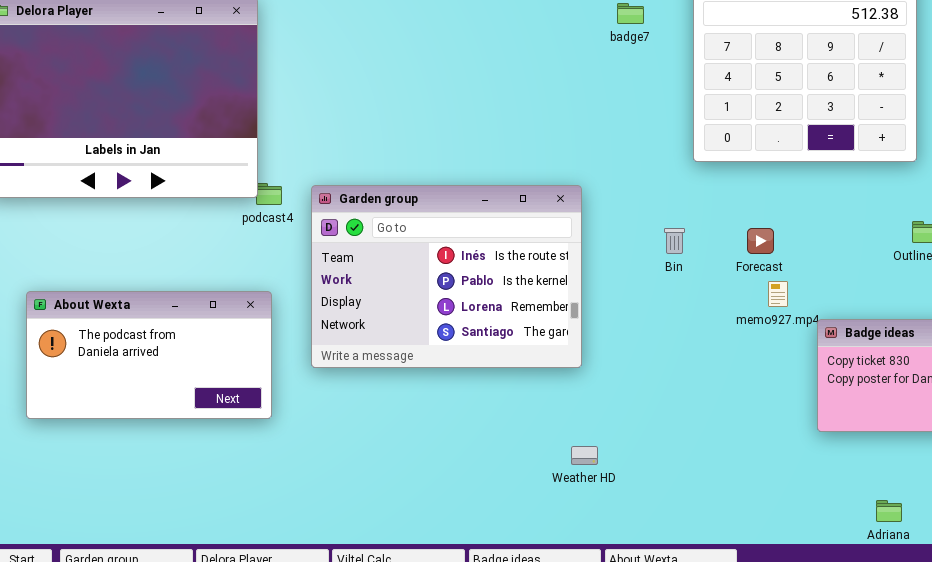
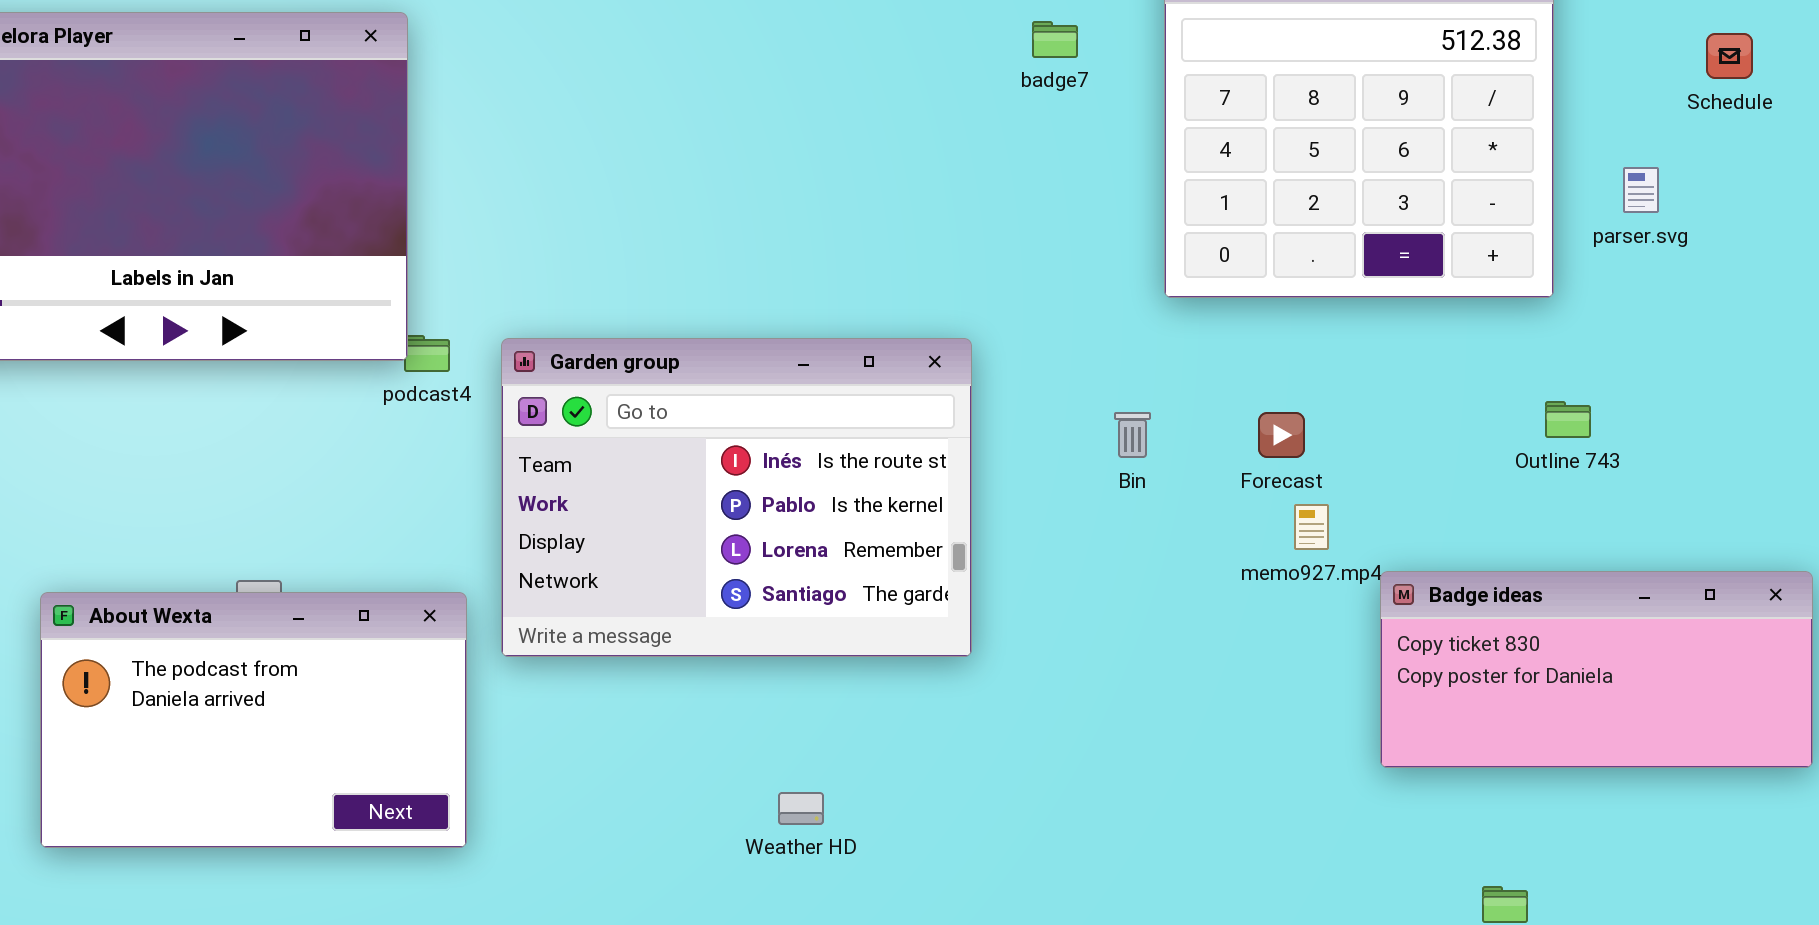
About Wexta: [26,291,272,419] -> [40,592,467,848], moved, resized
Weather HD: [571,446,598,465] -> [778,792,824,825], moved

